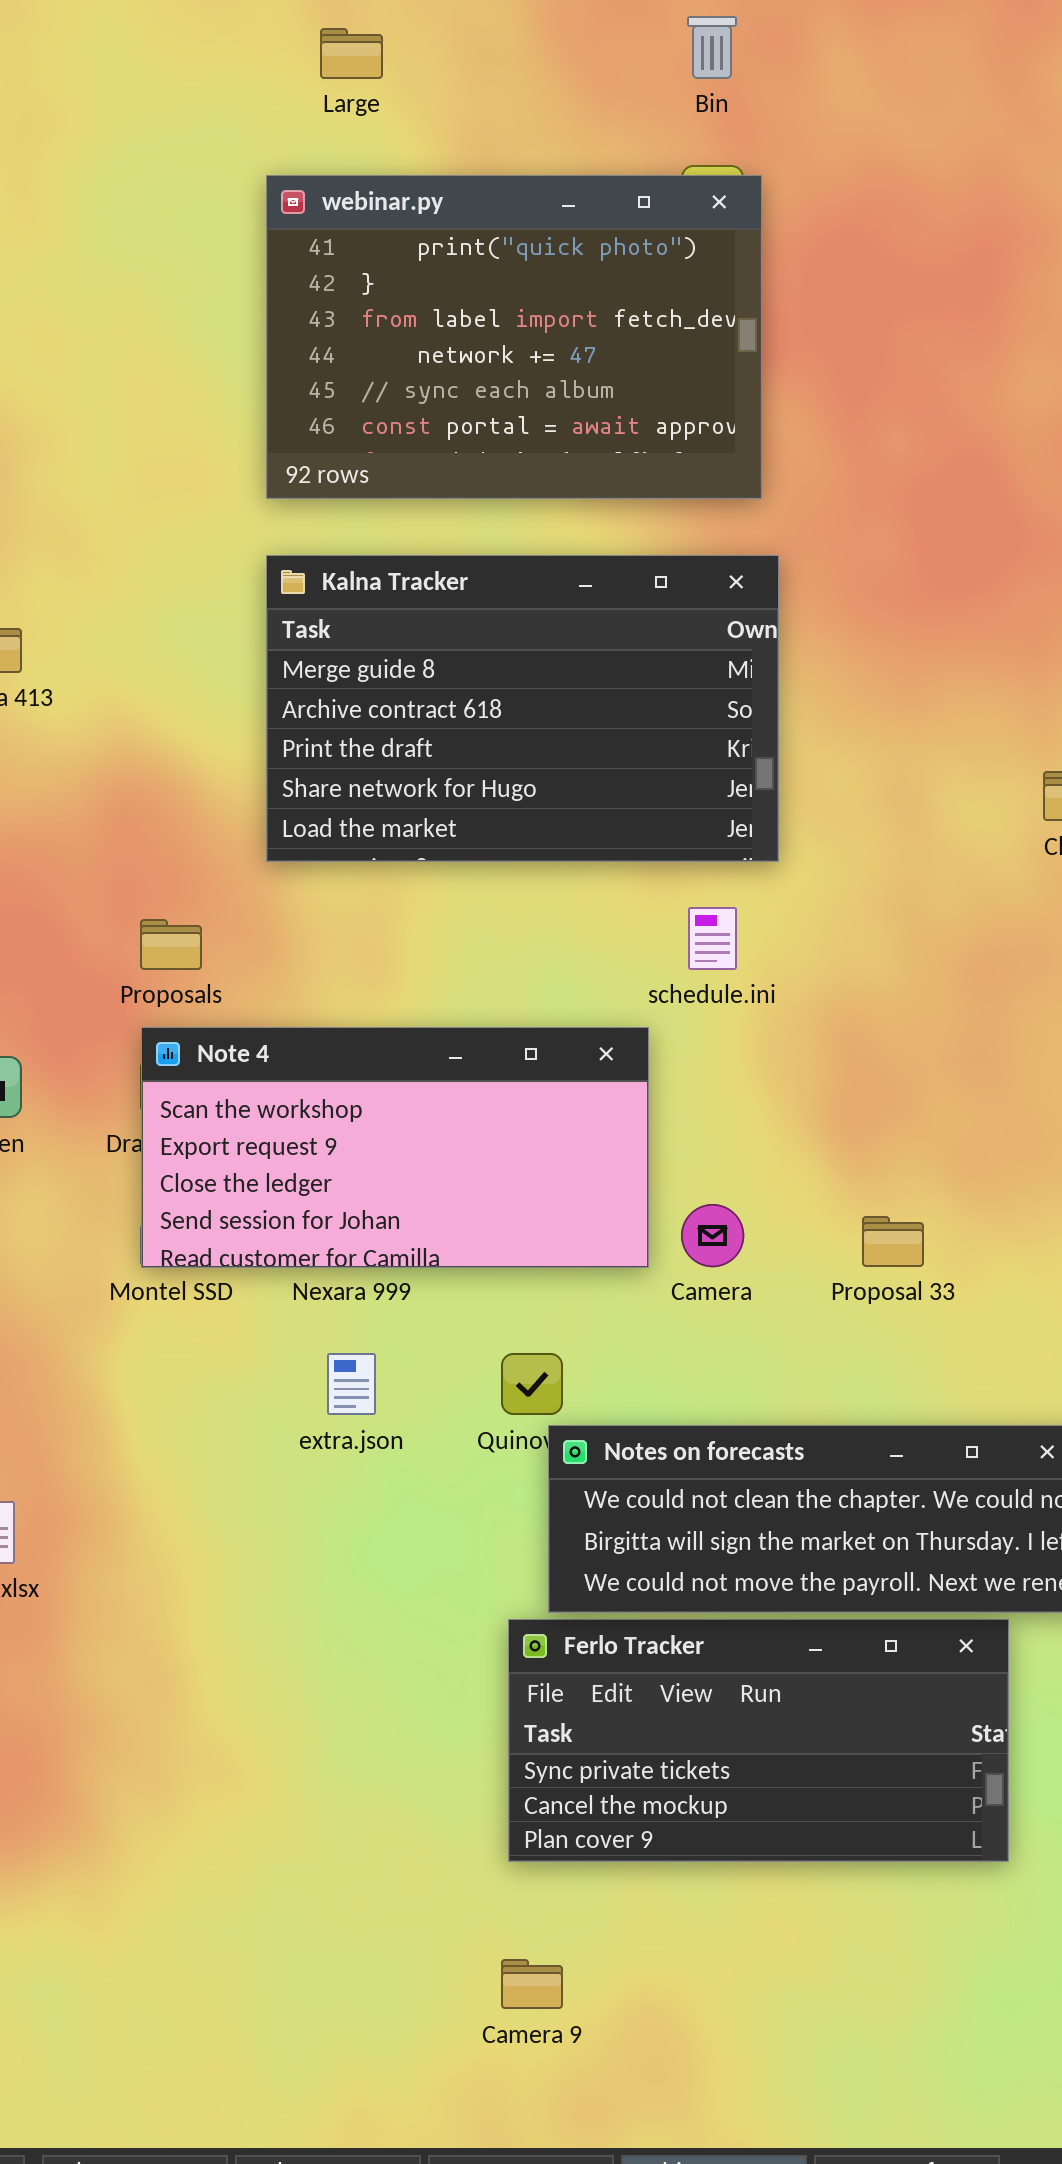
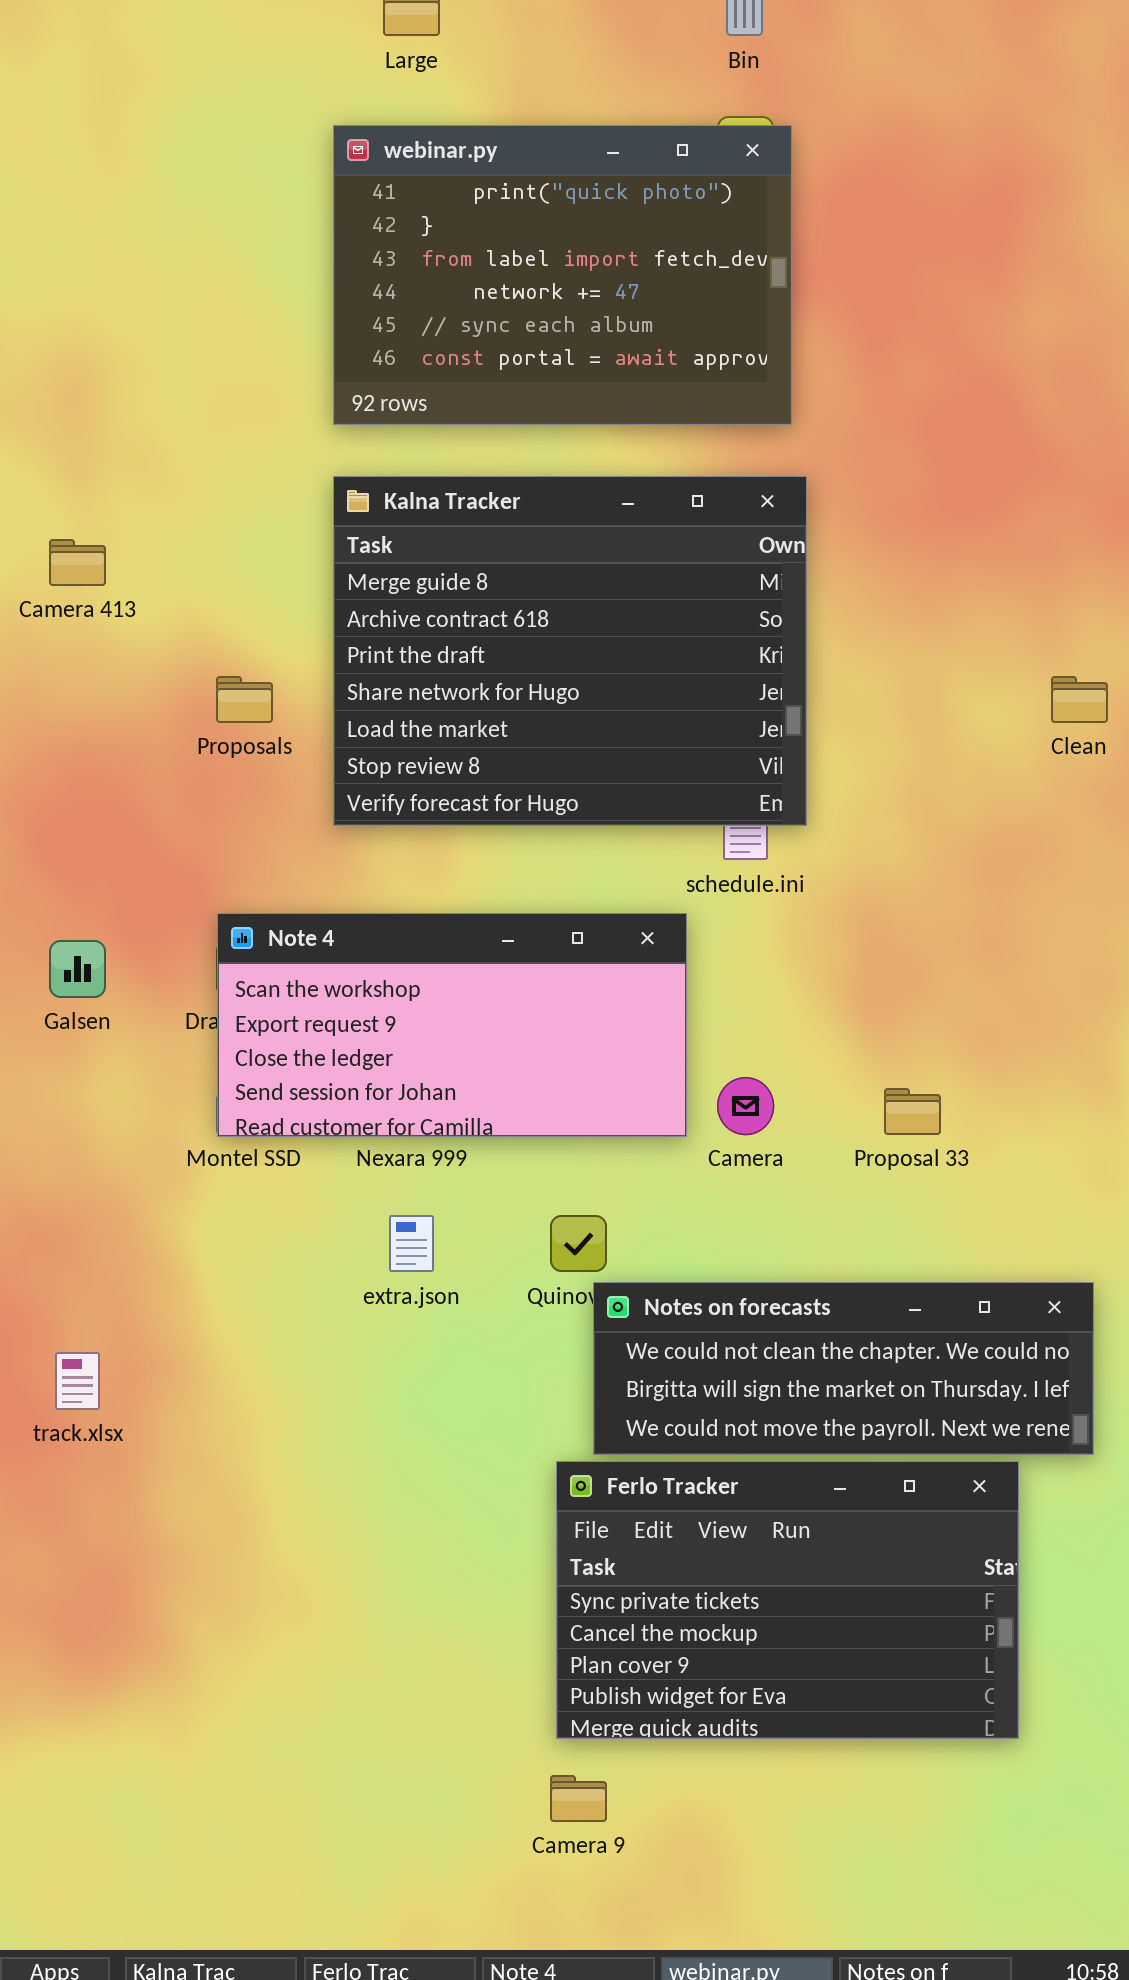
Kalna Tracker: [266,555,779,862] -> [333,476,807,826], resized
Proposals: [140,919,202,970] -> [216,676,273,723], moved
Ferlo Tracker: [508,1619,1009,1862] -> [556,1461,1019,1739], resized

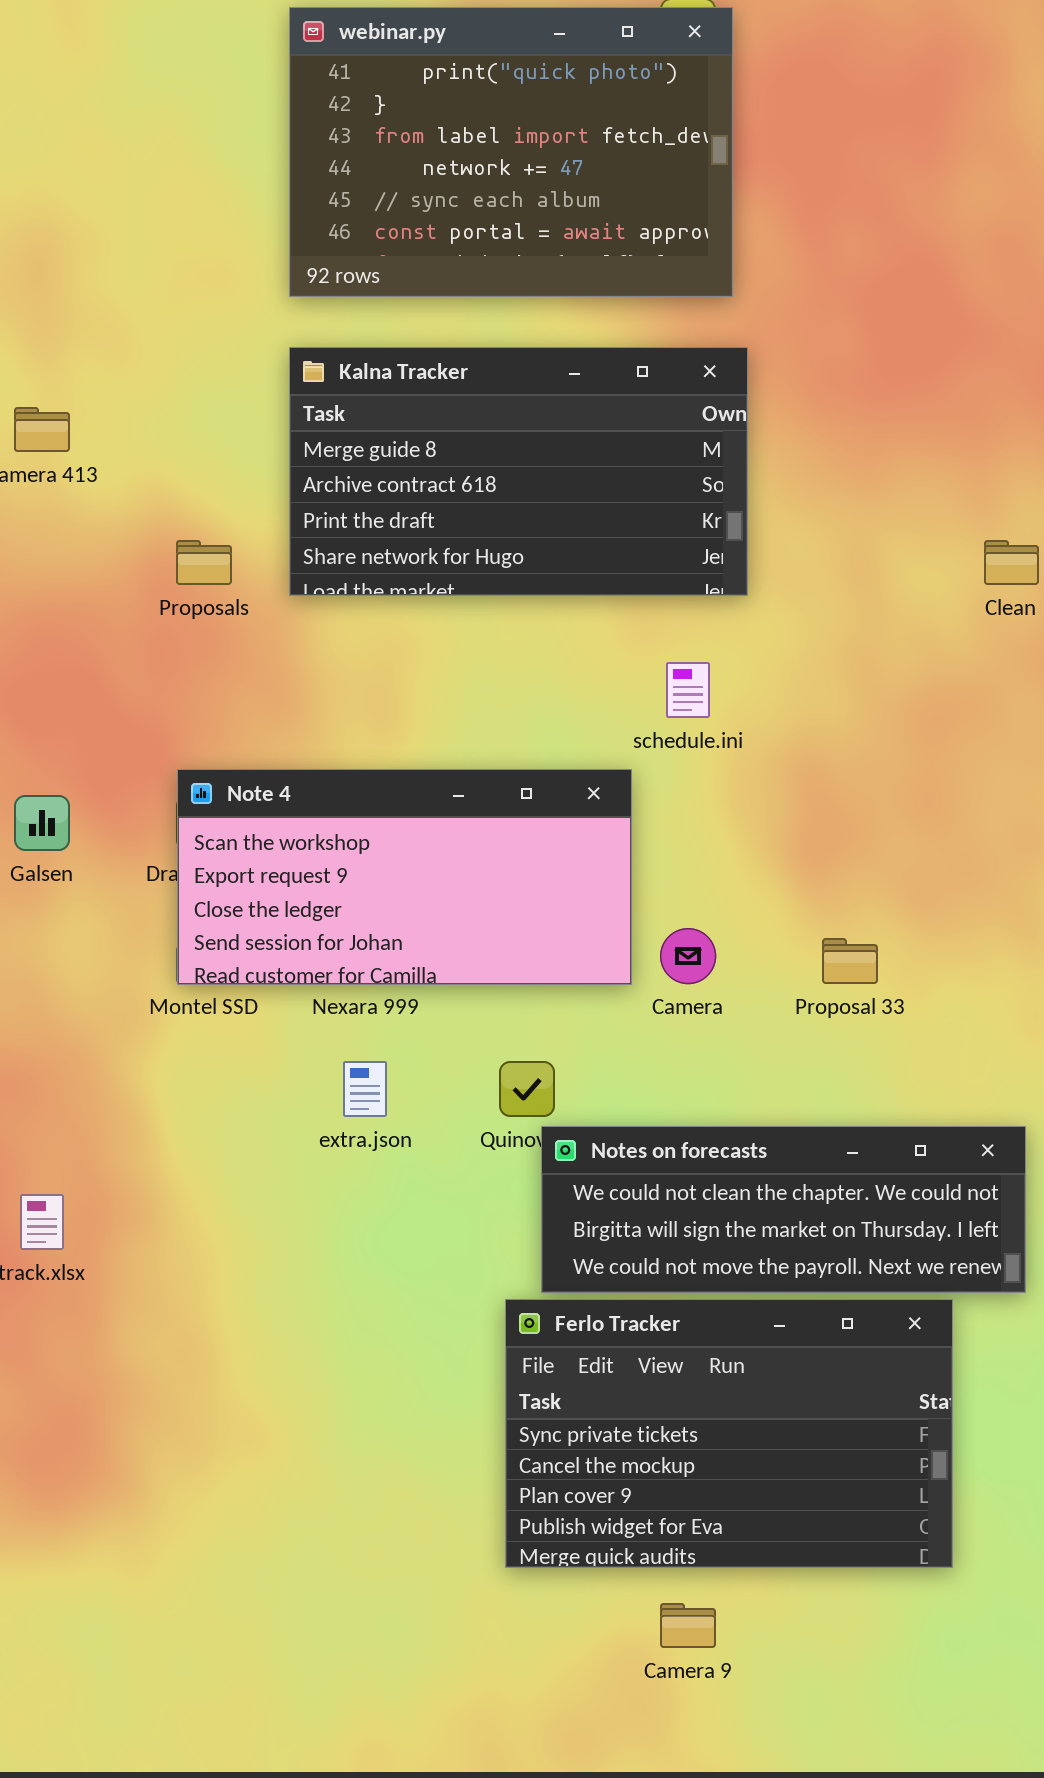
Kalna Tracker: [333,476,807,826] -> [289,347,748,596], resized
Camera 9: [550,1775,607,1822] -> [660,1603,716,1648], moved

